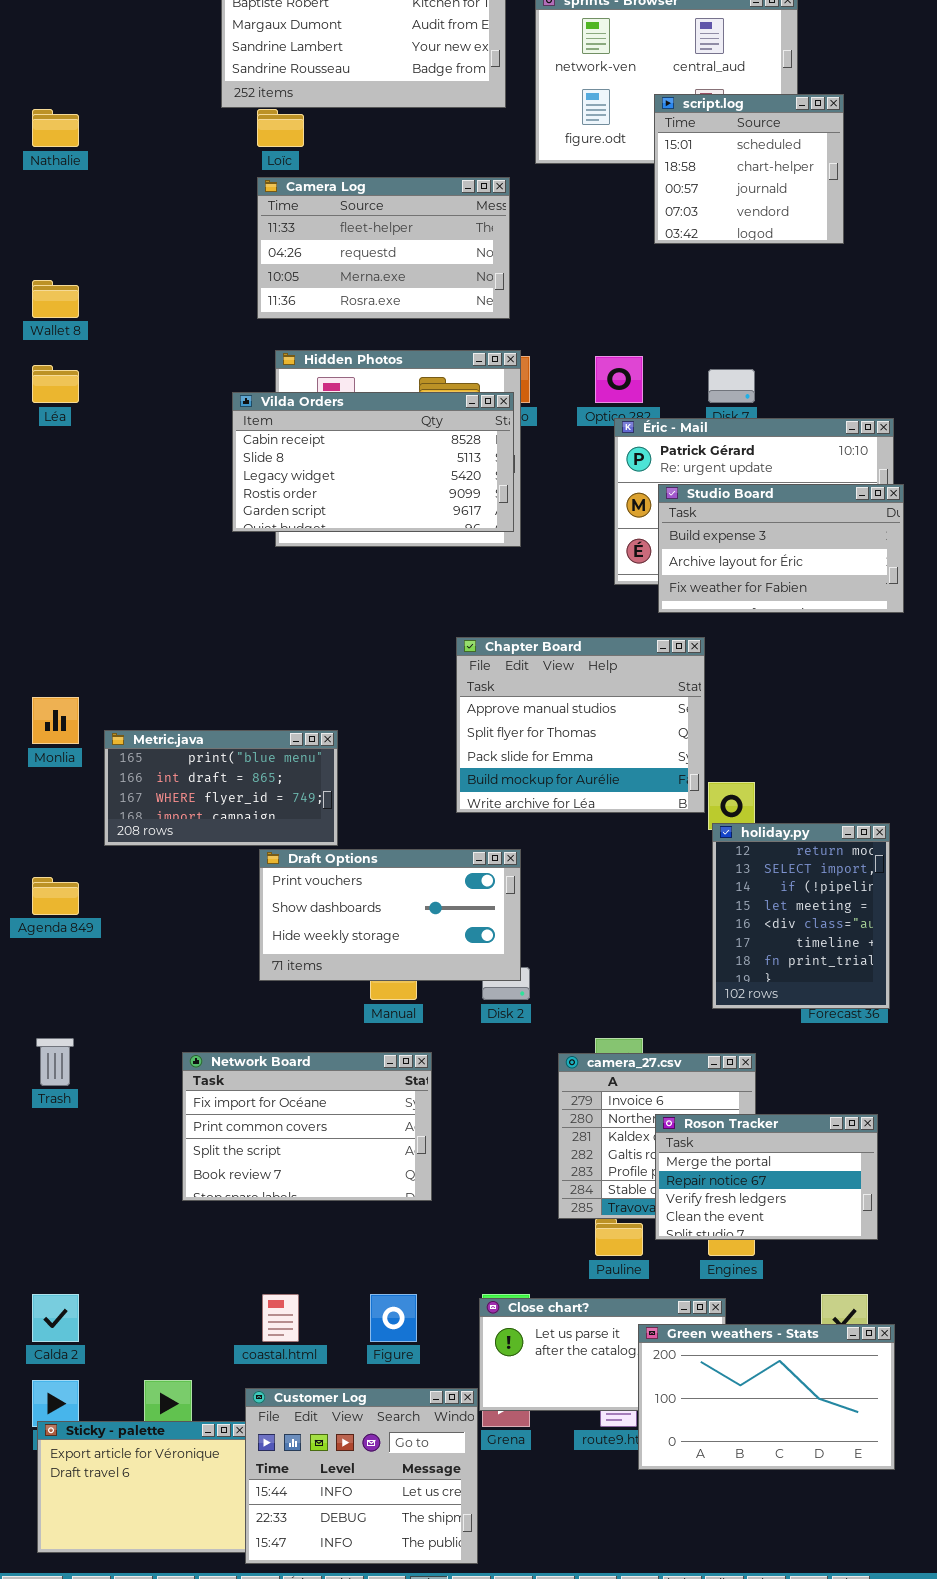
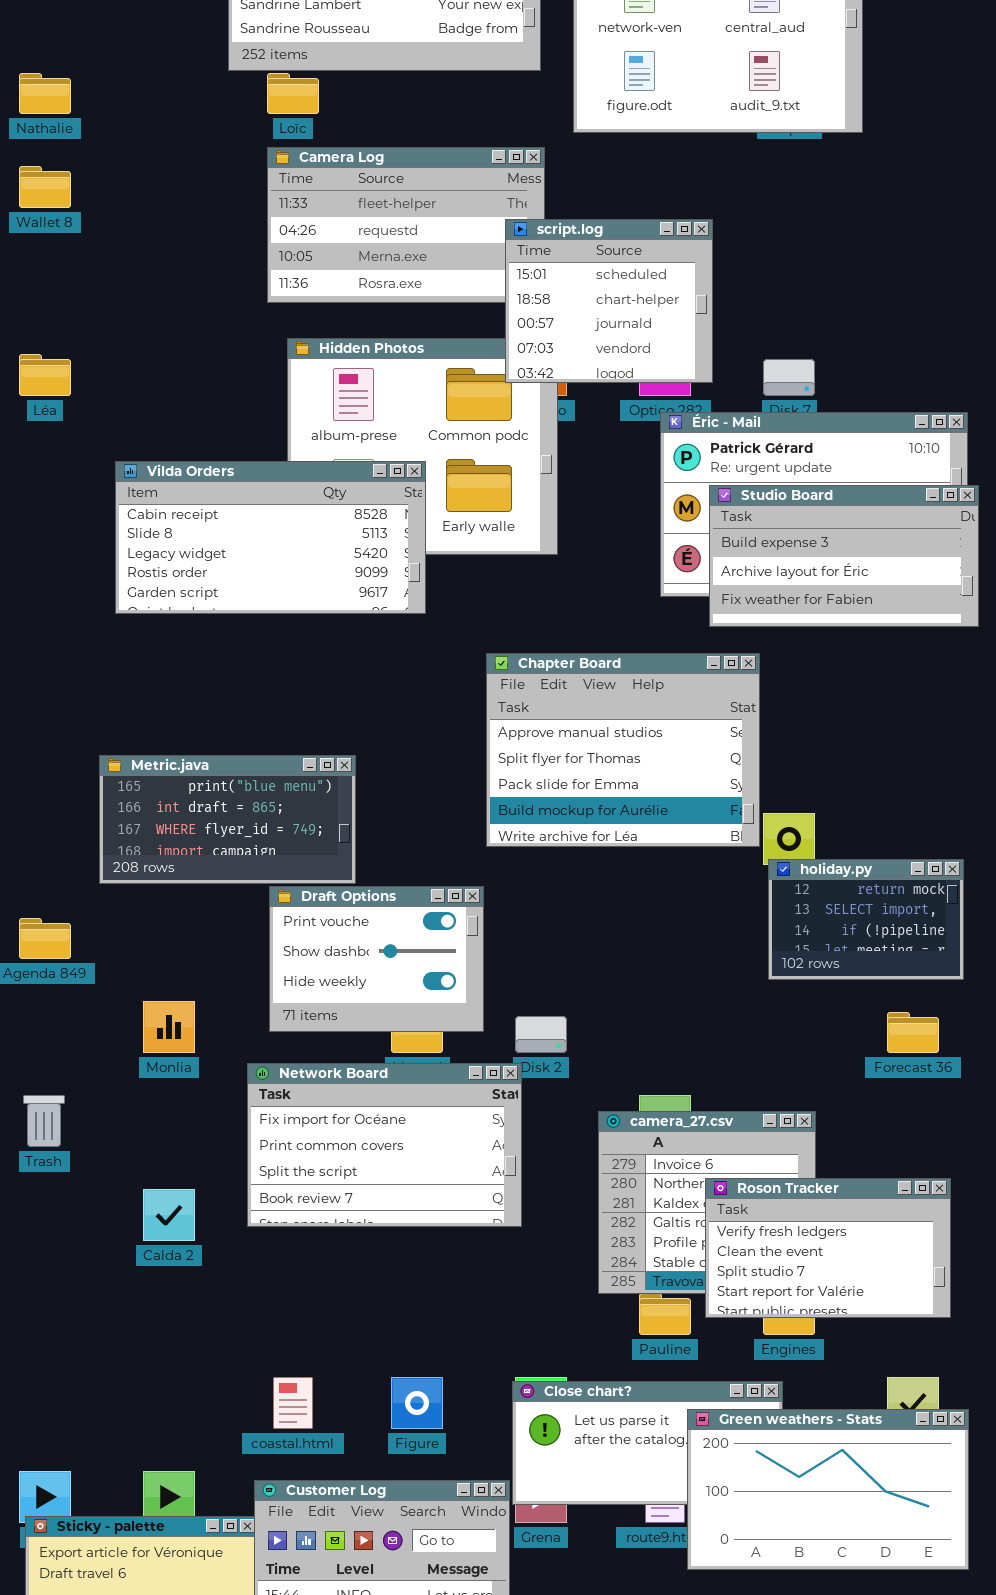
script.log: [654,94,844,244] -> [505,219,713,383], moved
Wallet 8: [32,280,79,318] -> [19,166,71,208], moved
Vilda Orders: [232,392,514,532] -> [115,461,426,614], moved
Monlia: [32,697,79,744] -> [143,1001,195,1053], moved
holiday.py: [712,823,890,1009] -> [768,859,964,980], resized
Draft Options: [259,849,521,981] -> [269,886,484,1032], resized
Network Board: [182,1052,432,1201] -> [247,1063,522,1227], moved
Roson Tracker: [655,1114,878,1240] -> [705,1178,951,1318], scrolled down 2 rows
Calda 2: [32,1294,79,1342] -> [143,1189,195,1241], moved

